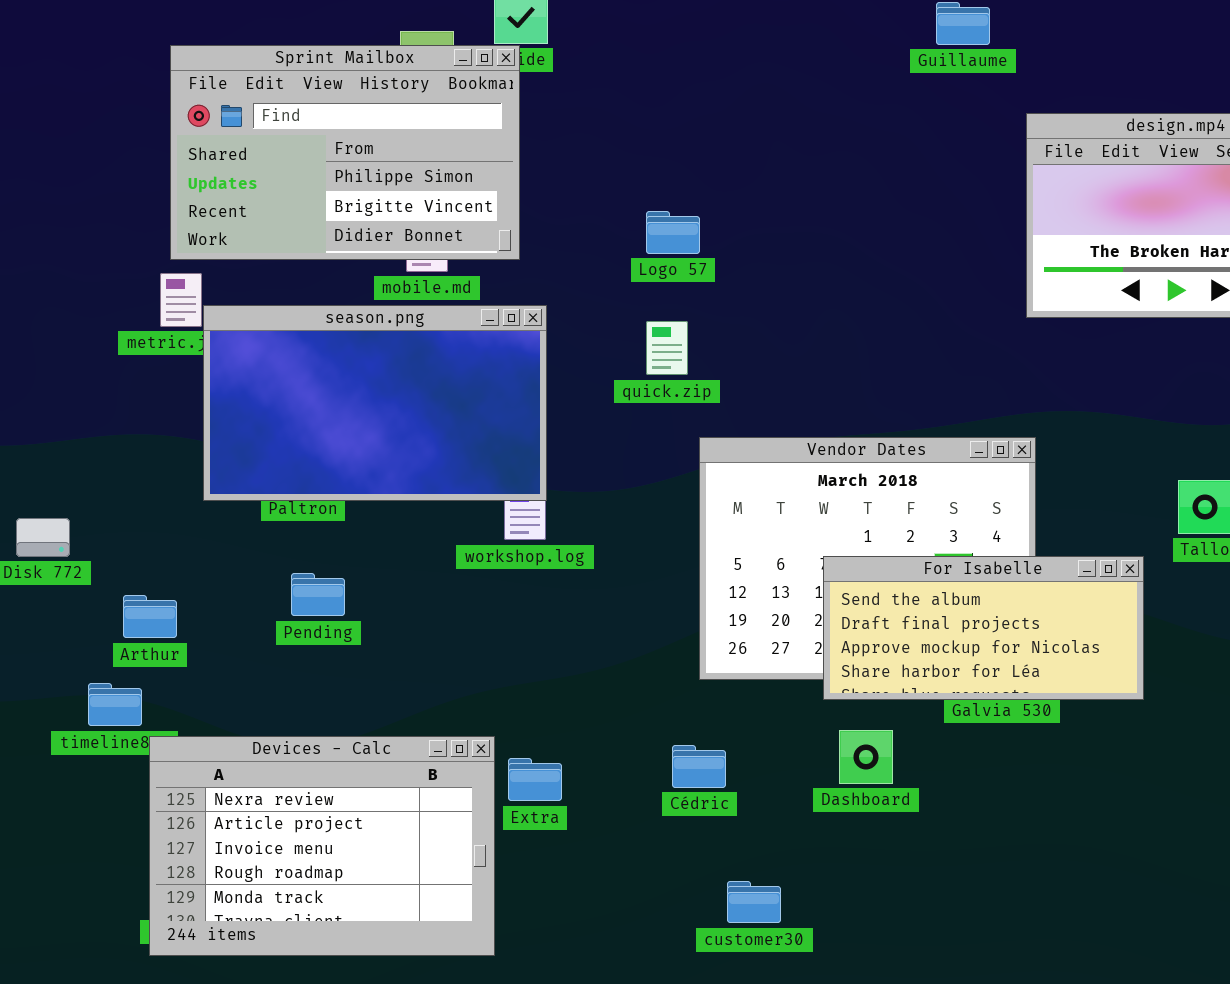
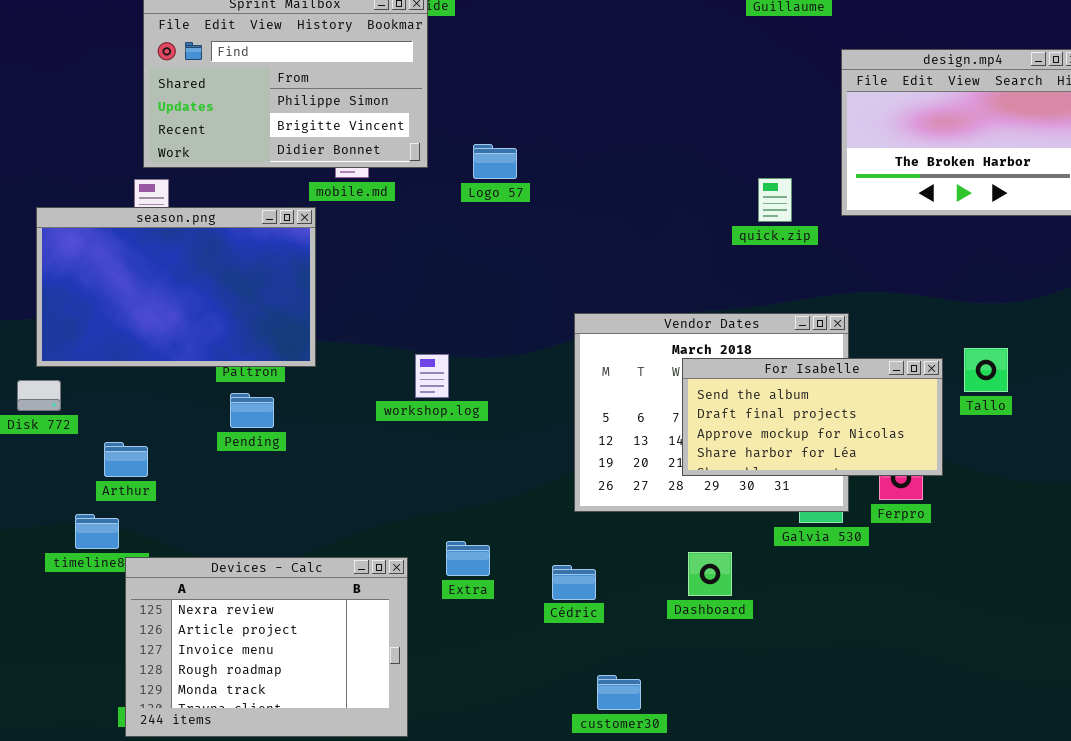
Logo 57: [646,211,700,254] -> [473,144,517,179], moved
season.png: [203,305,547,501] -> [36,207,316,367], moved
quick.zip: [646,321,688,375] -> [758,178,792,222], moved
For Isabelle: [823,556,1144,700] -> [682,358,943,476], moved
Pending: [291,573,345,616] -> [230,393,274,428], moved
Extra: [508,758,562,801] -> [446,541,490,576], moved

